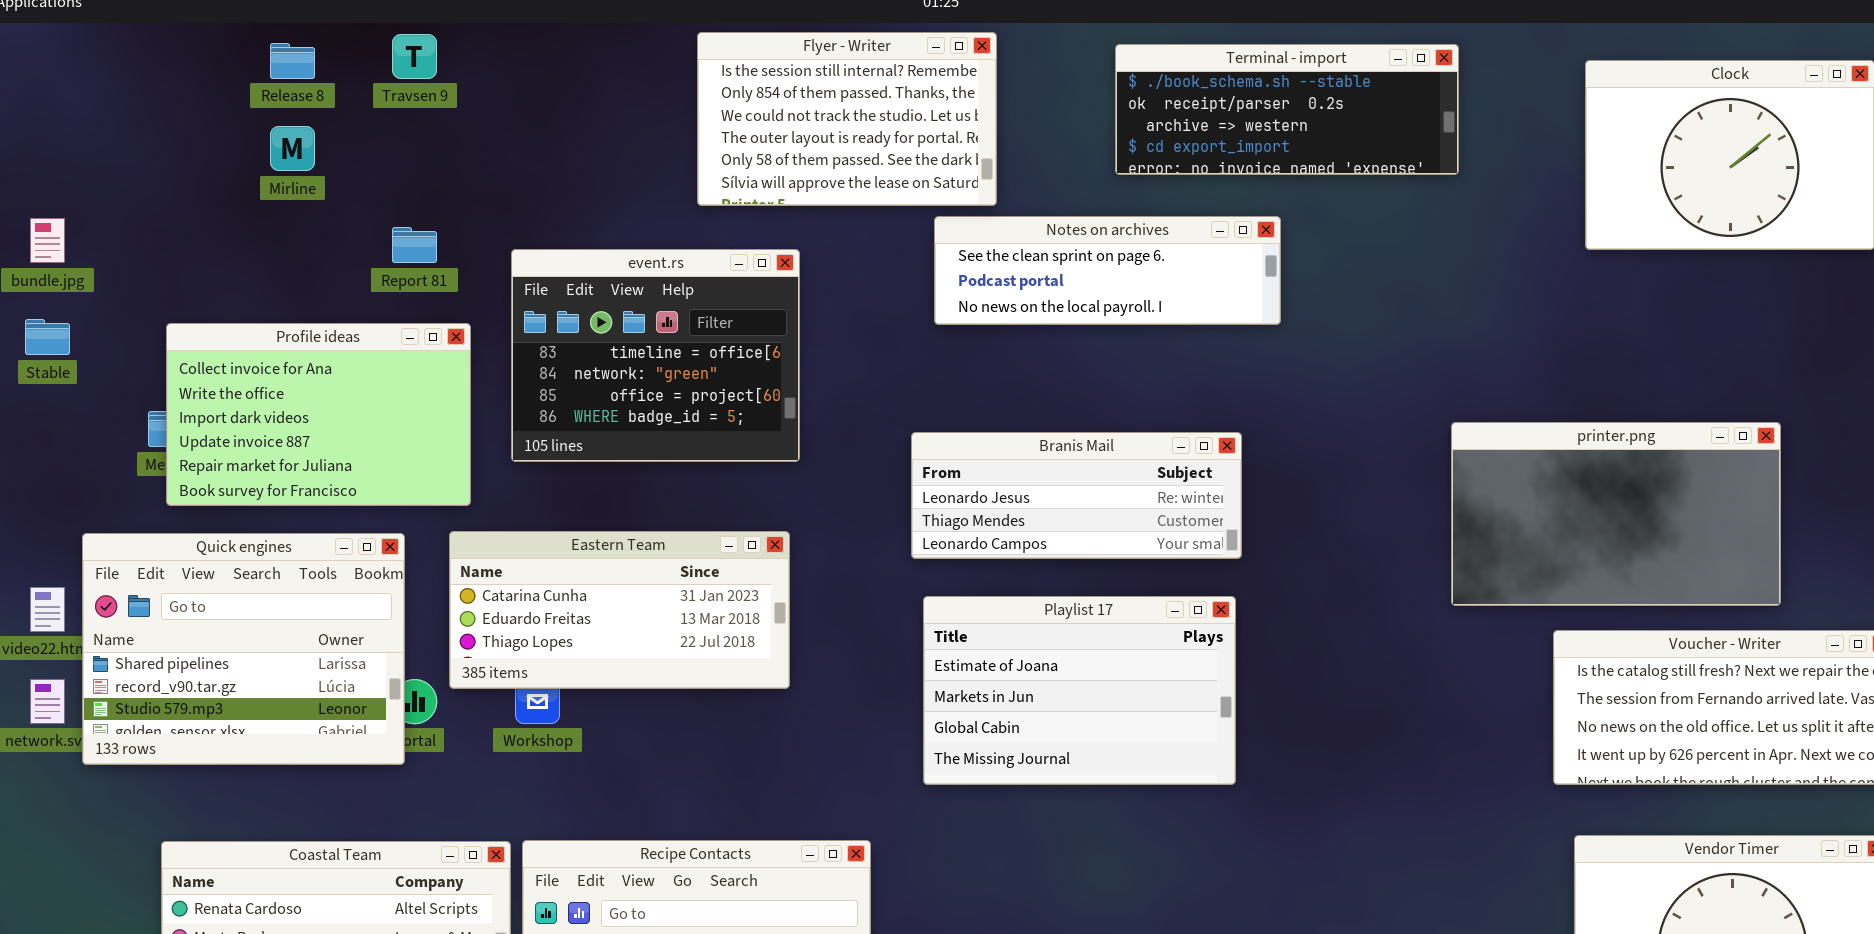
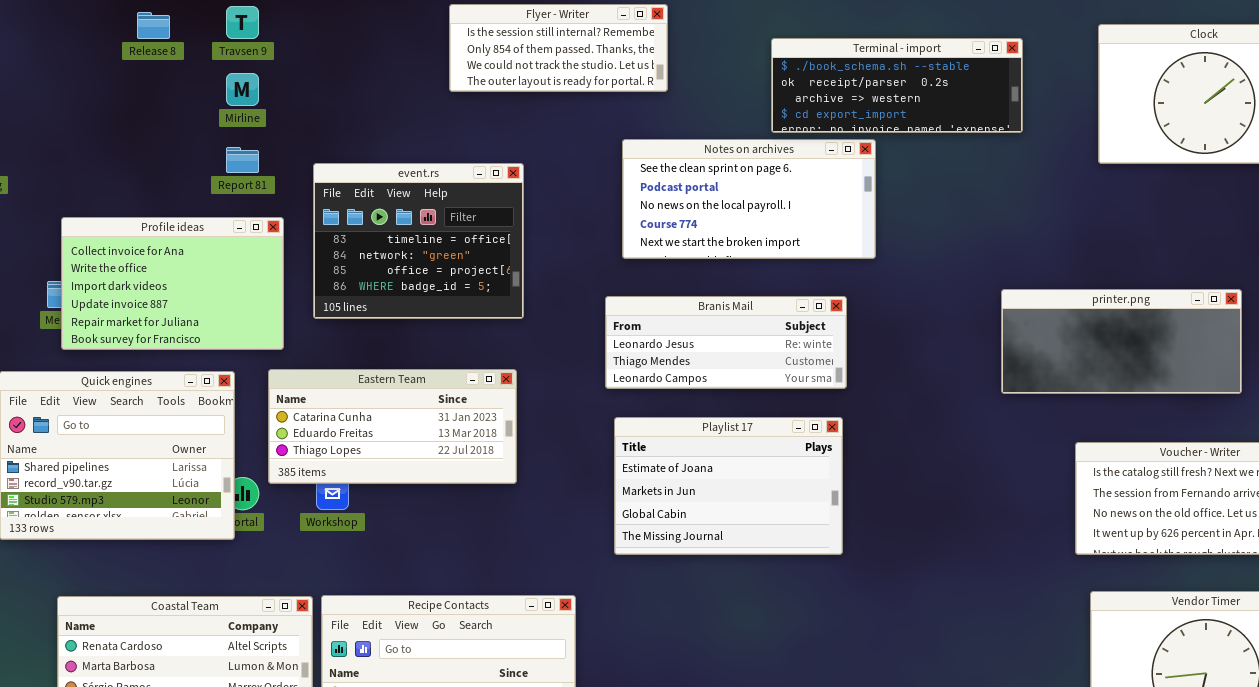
Flyer - Writer: [697,32,997,206] -> [449,4,668,92], resized
Terminal - import: [1115,44,1459,175] -> [771,38,1023,133], moved
Mirline: [270,126,315,171] -> [226,73,259,106], moved
Notes on archives: [934,216,1281,325] -> [622,139,876,259], resized
printer.png: [1451,422,1781,606] -> [1001,289,1242,394], resized

